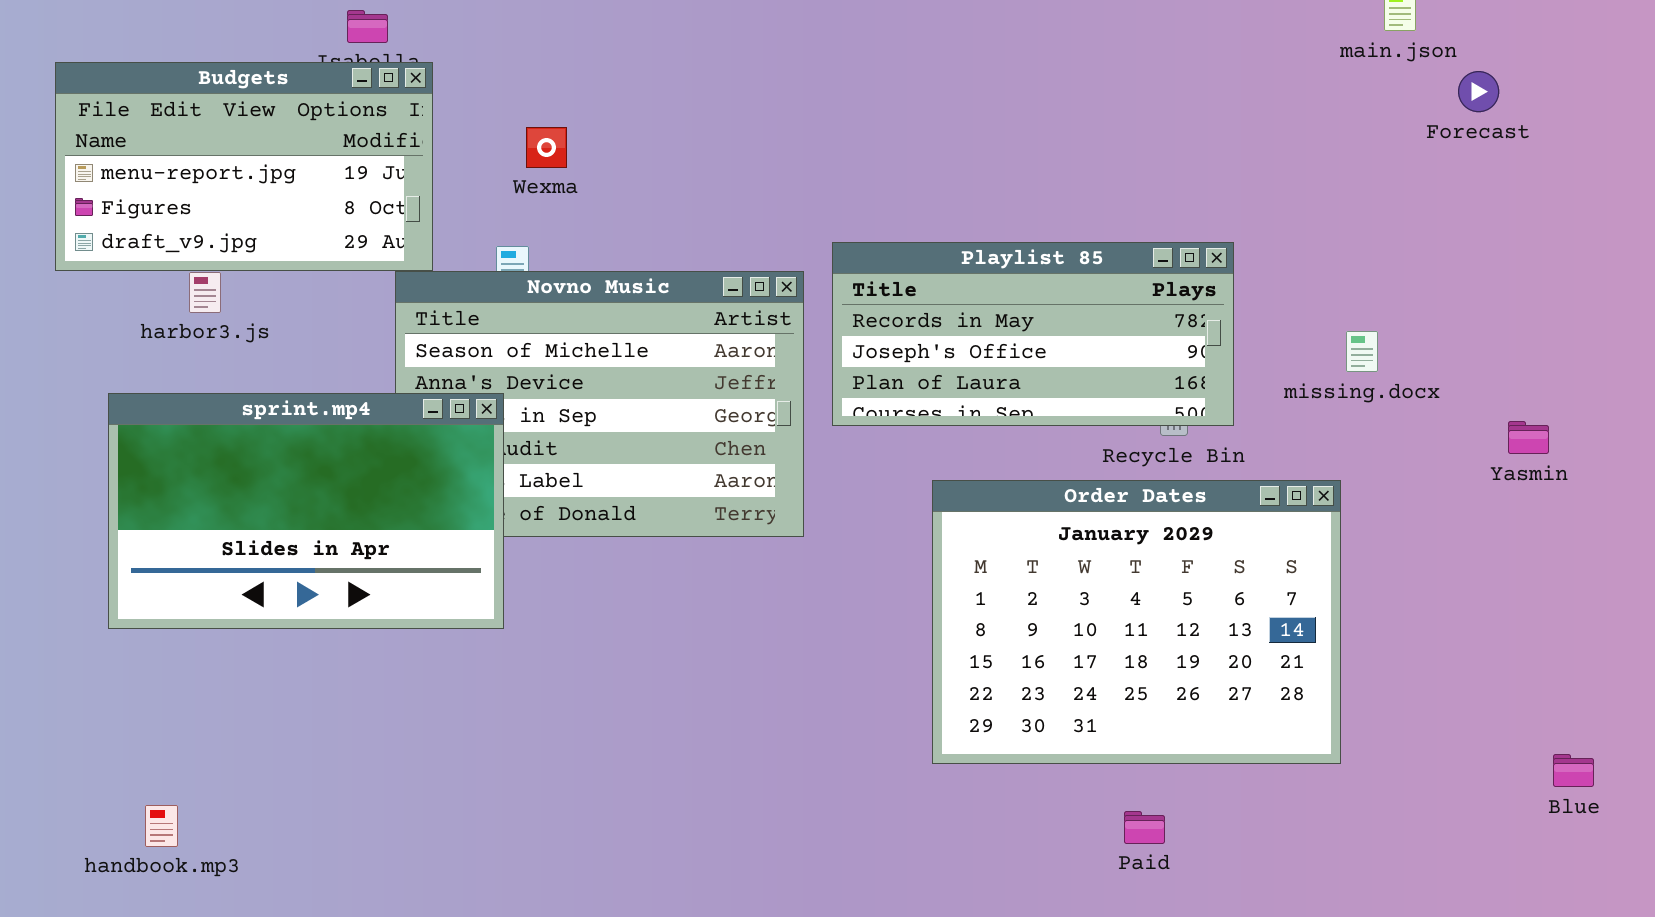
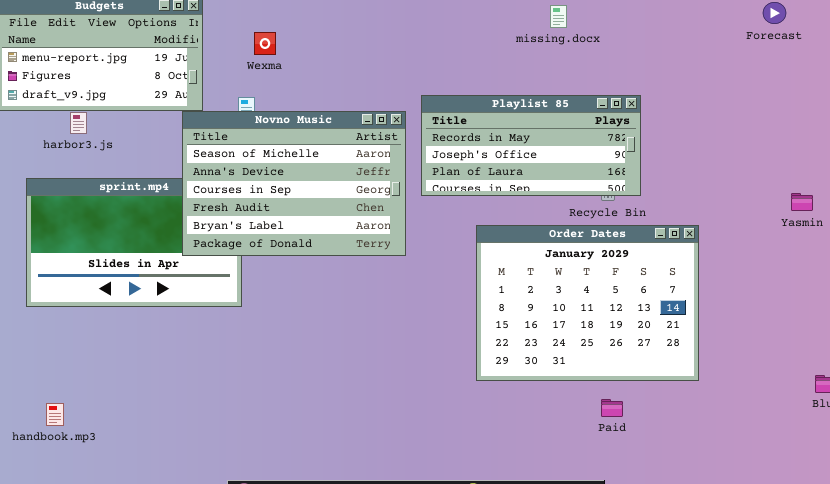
Novno Music: [395,271,804,537] -> [182,111,406,256], raised
missing.docx: [1346,331,1378,372] -> [550,5,567,28], moved
Paid: [1124,811,1165,844] -> [601,399,623,417], moved

